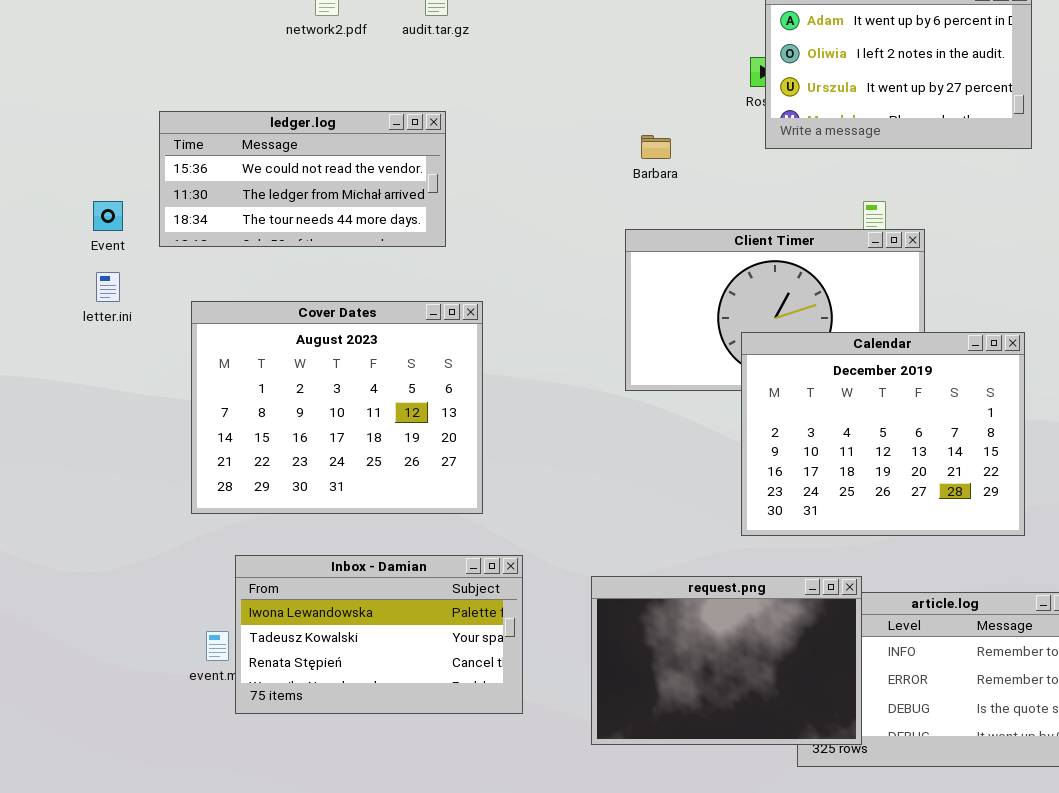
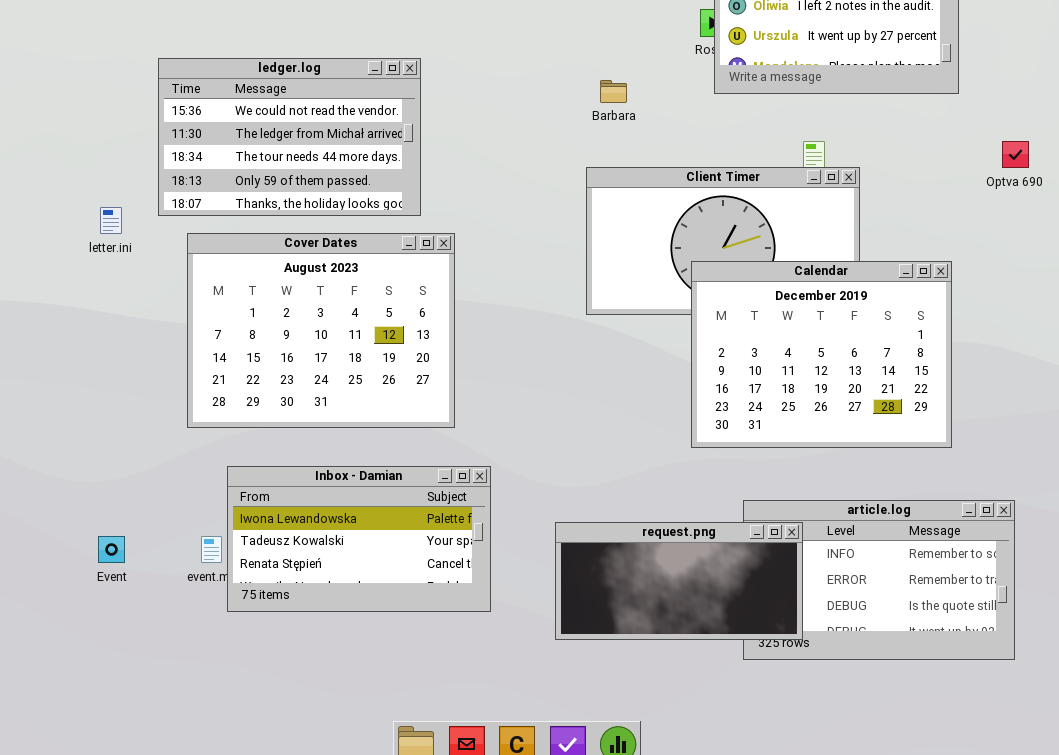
ledger.log: [159,111,446,247] -> [158,58,421,216], resized
Event: [93,201,123,231] -> [98,536,125,563], moved
request.png: [591,576,862,745] -> [555,522,803,640], resized

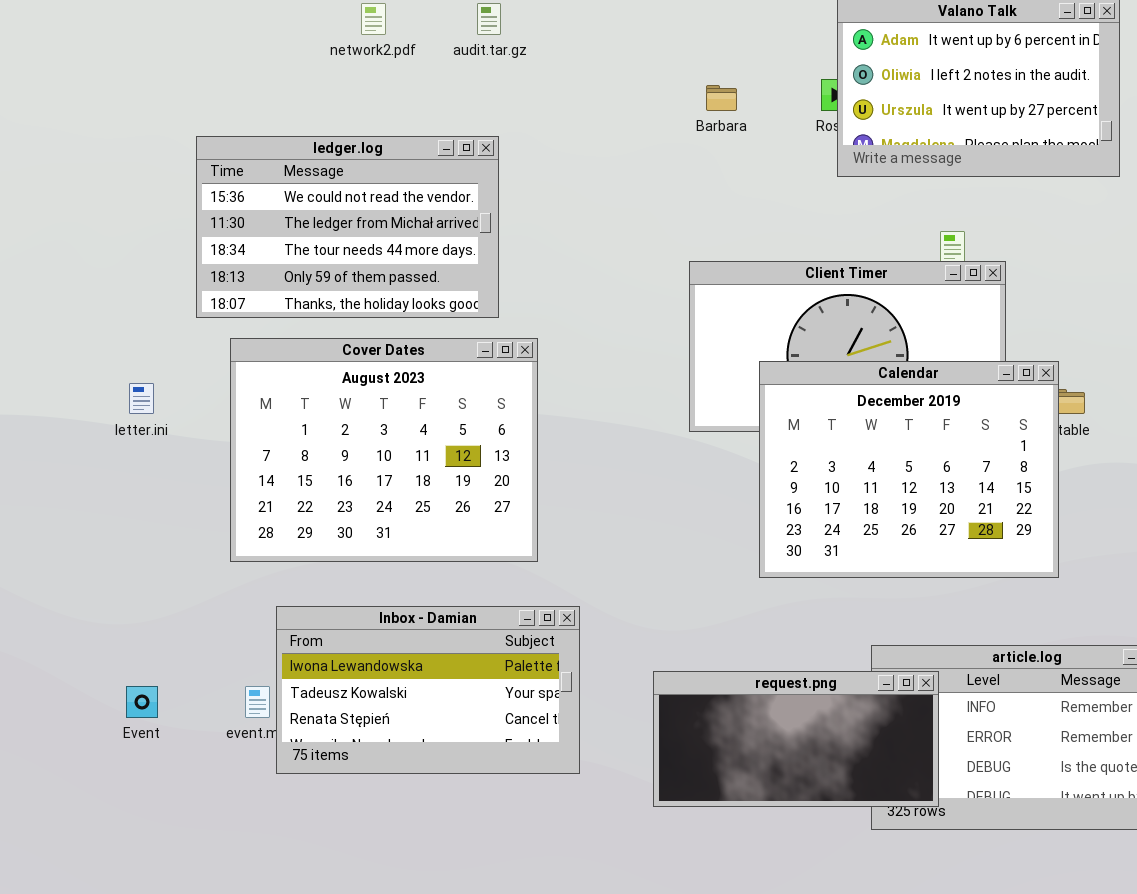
Barbara: [600,80,627,103] -> [706,85,737,111], moved
letter.ini: [100,207,122,234] -> [129,383,154,414], moved
Calendar: [691,261,952,448] -> [759,361,1059,578], moved

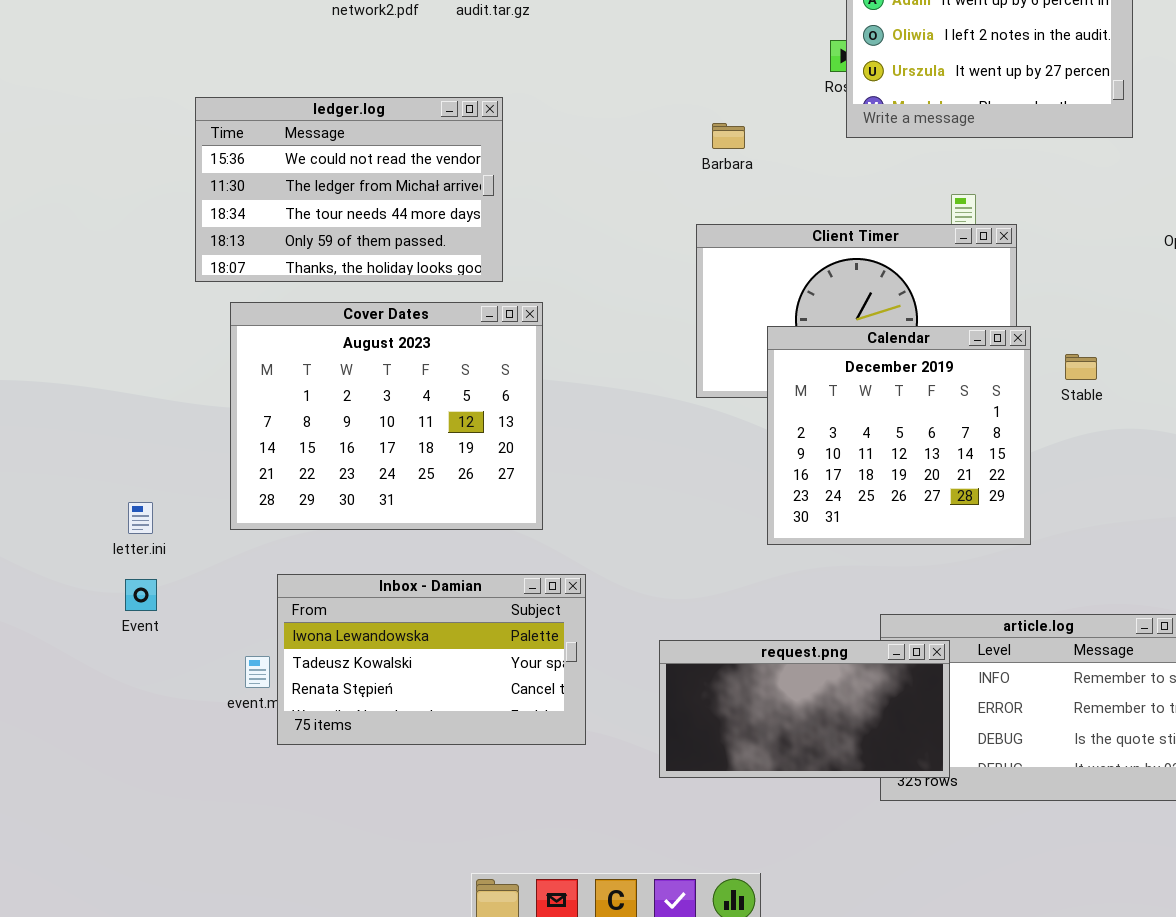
Barbara: [706,85,737,111] -> [712,123,745,149], moved
Calendar: [759,361,1059,578] -> [767,326,1031,545], resized
letter.ini: [129,383,154,414] -> [128,502,153,534], moved
Event: [126,686,158,718] -> [125,579,157,611], moved

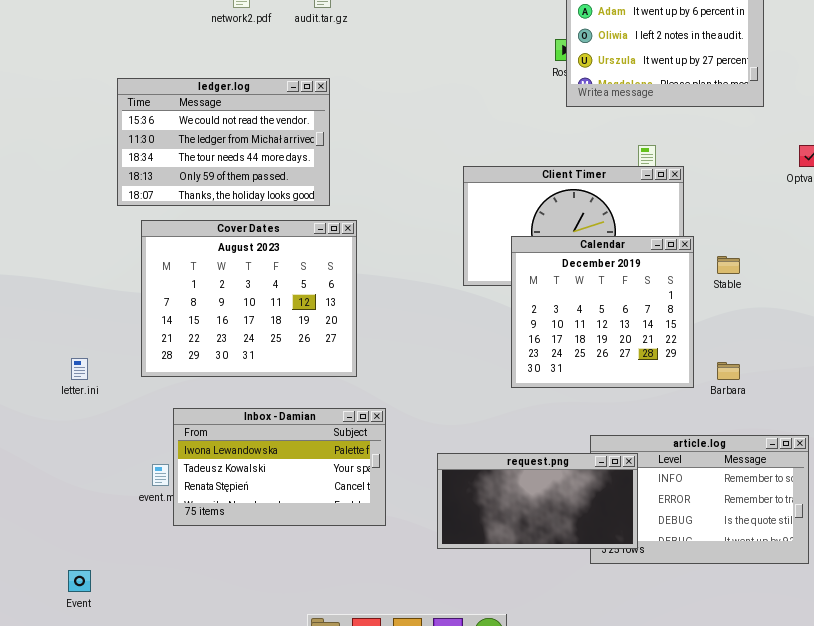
Barbara: [712,123,745,149] -> [717,362,740,380], moved
Event: [125,579,157,611] -> [68,570,91,592], moved

